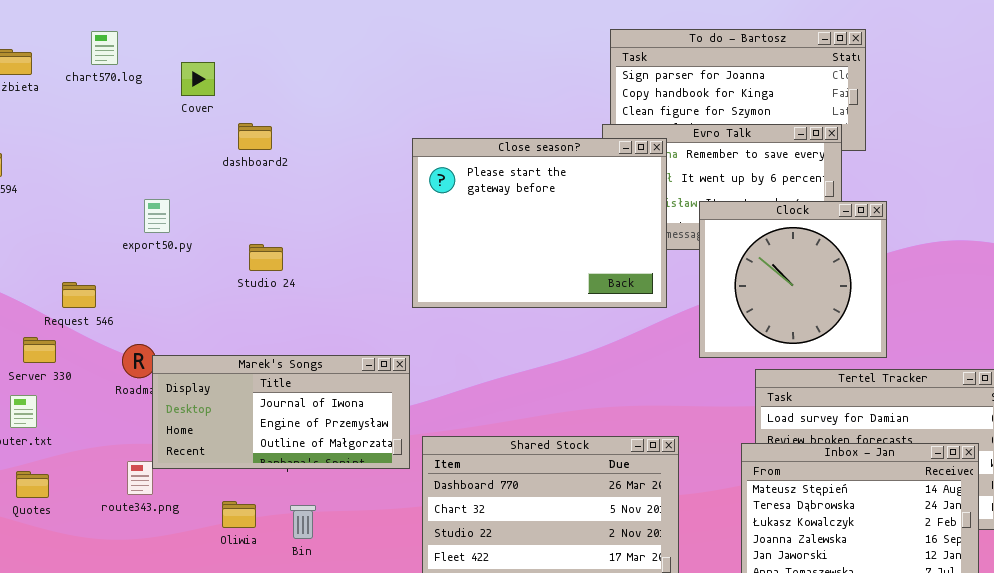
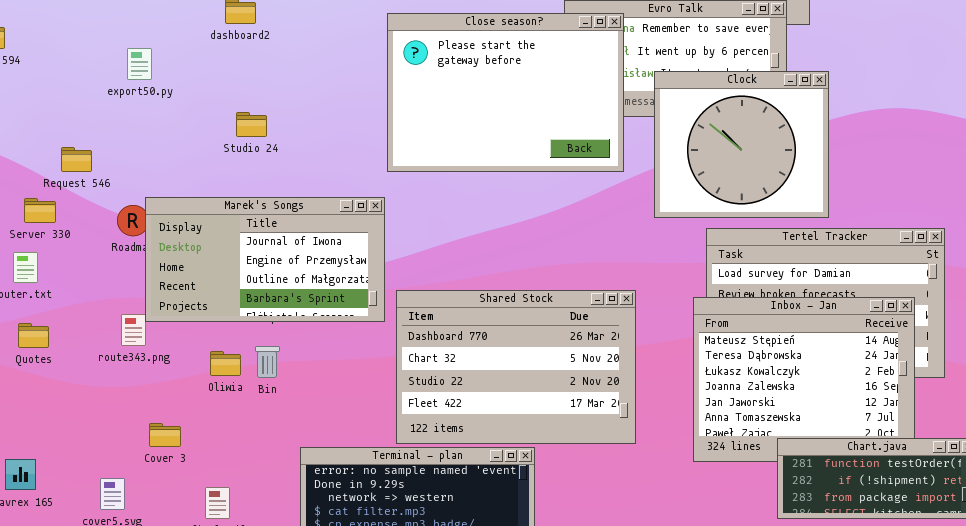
export50.py: [144,199,170,233] -> [127,48,152,80], moved
Marek's Songs: [152,355,410,469] -> [145,197,385,322], resized
Bin: [290,505,316,539] -> [255,346,280,378], moved

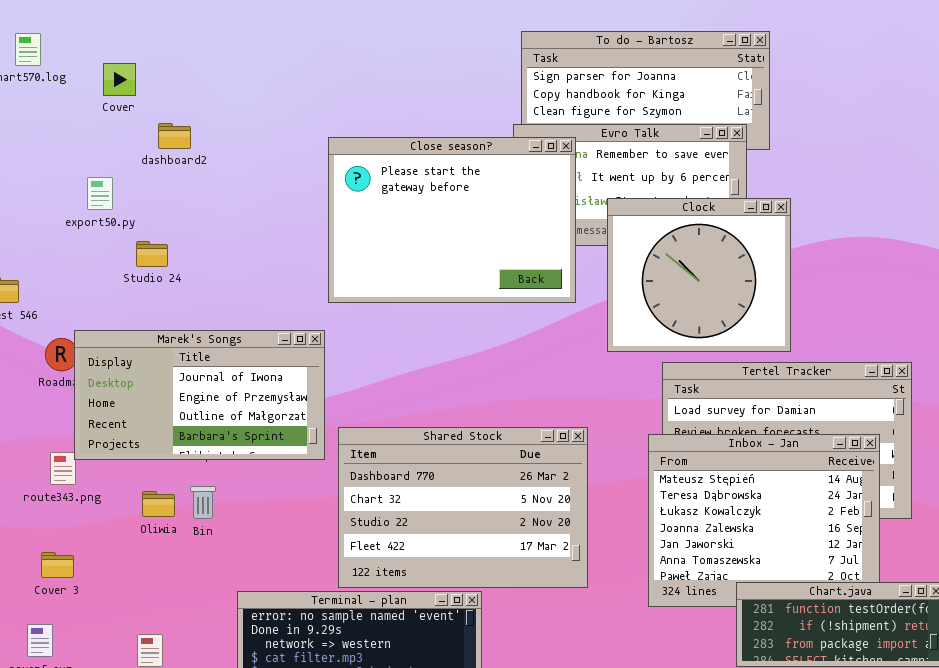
export50.py: [127,48,152,80] -> [87,177,113,210], moved
Studio 24: [236,112,267,137] -> [136,241,168,267], moved
Cover 3: [149,423,181,447] -> [41,552,74,578], moved

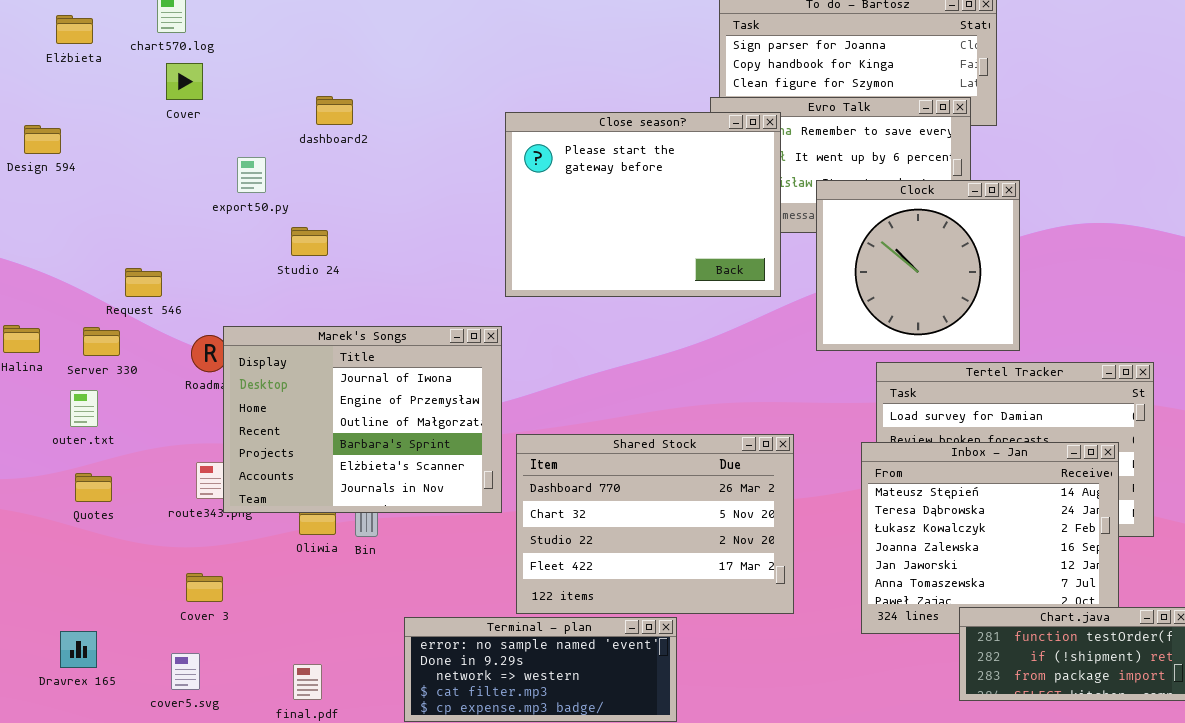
Cover: [103,63,136,96] -> [166,63,203,100], moved
Marek's Songs: [74,330,325,460] -> [223,326,502,513], resized

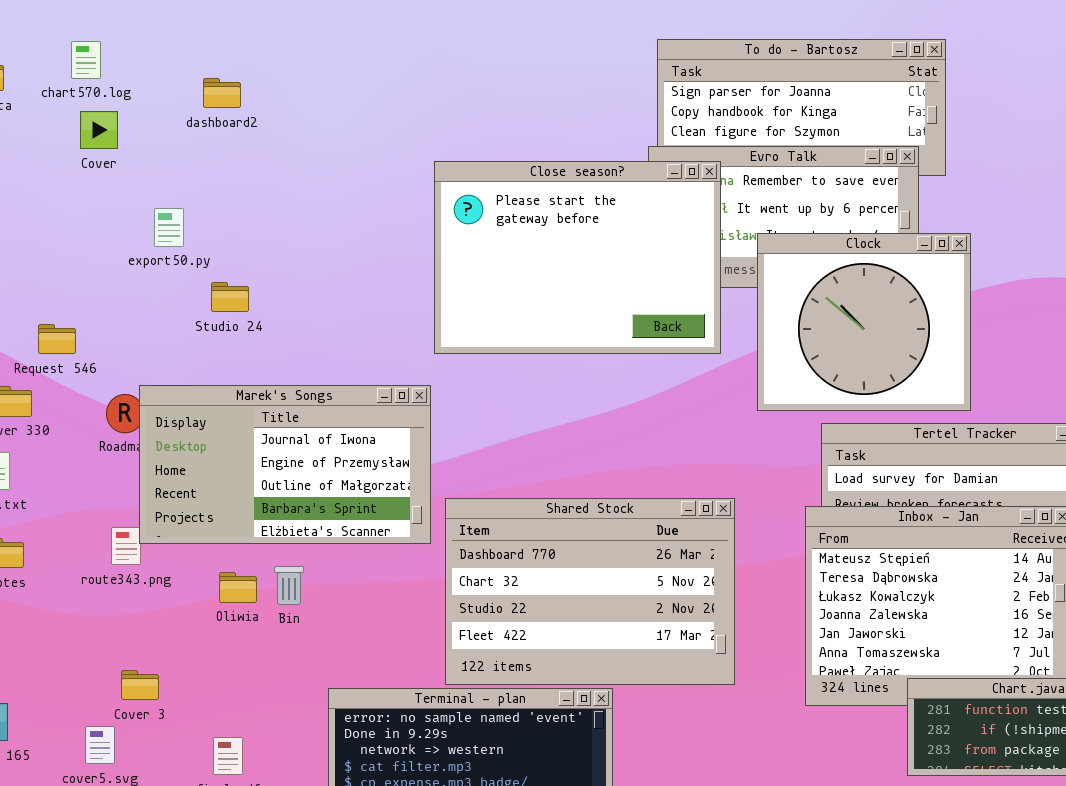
dashboard2: [316,96,353,125] -> [203,78,241,108], moved
Marek's Songs: [223,326,502,513] -> [139,385,431,544], resized
Cover 3: [186,573,223,602] -> [121,670,159,700], moved

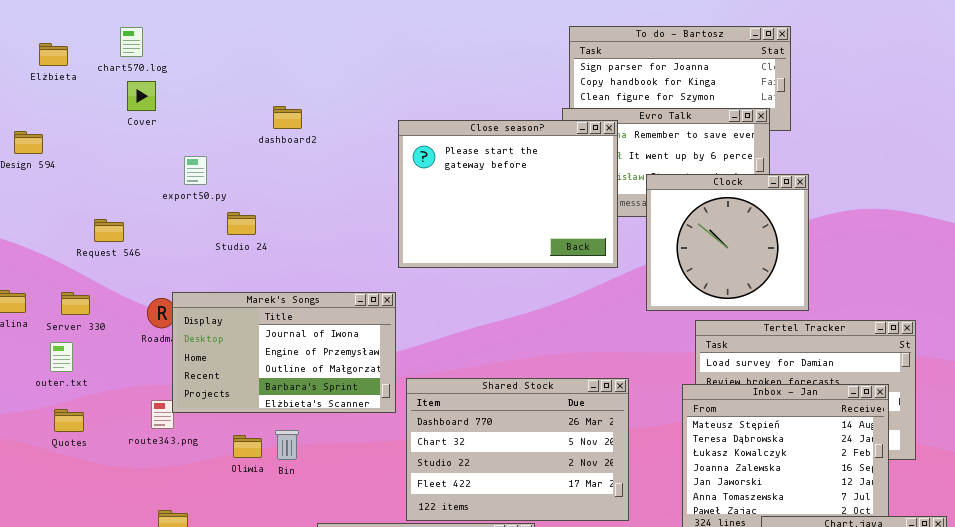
dashboard2: [203,78,241,108] -> [273,106,302,129], moved
Request 546: [38,324,76,354] -> [94,219,124,242], moved

